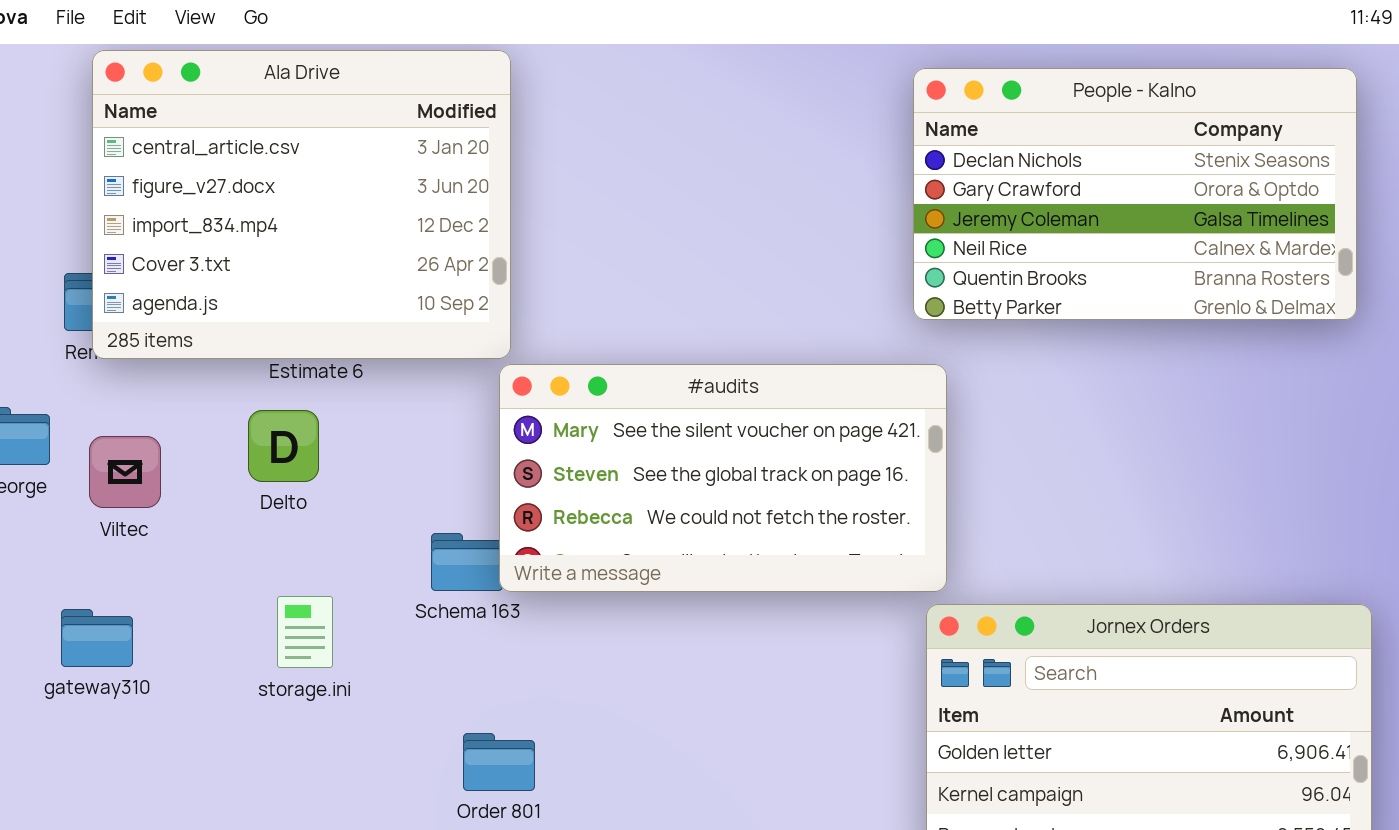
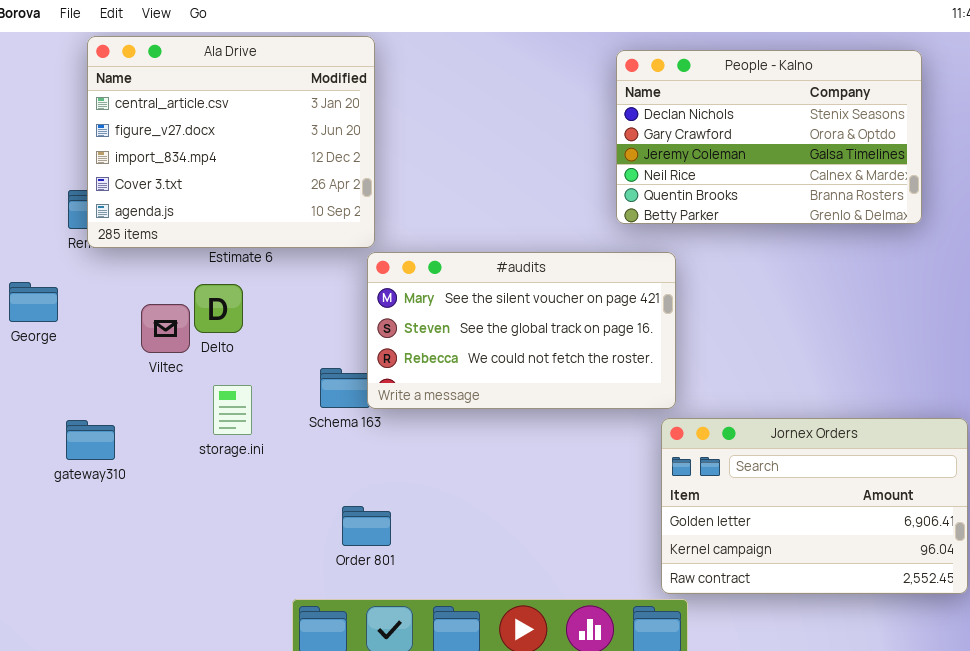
People - Kalno: [913,68,1357,320] -> [616,50,922,224], moved
Viltec: [89,436,161,508] -> [141,304,190,353], moved
storage.ini: [277,596,333,668] -> [213,385,252,435], moved

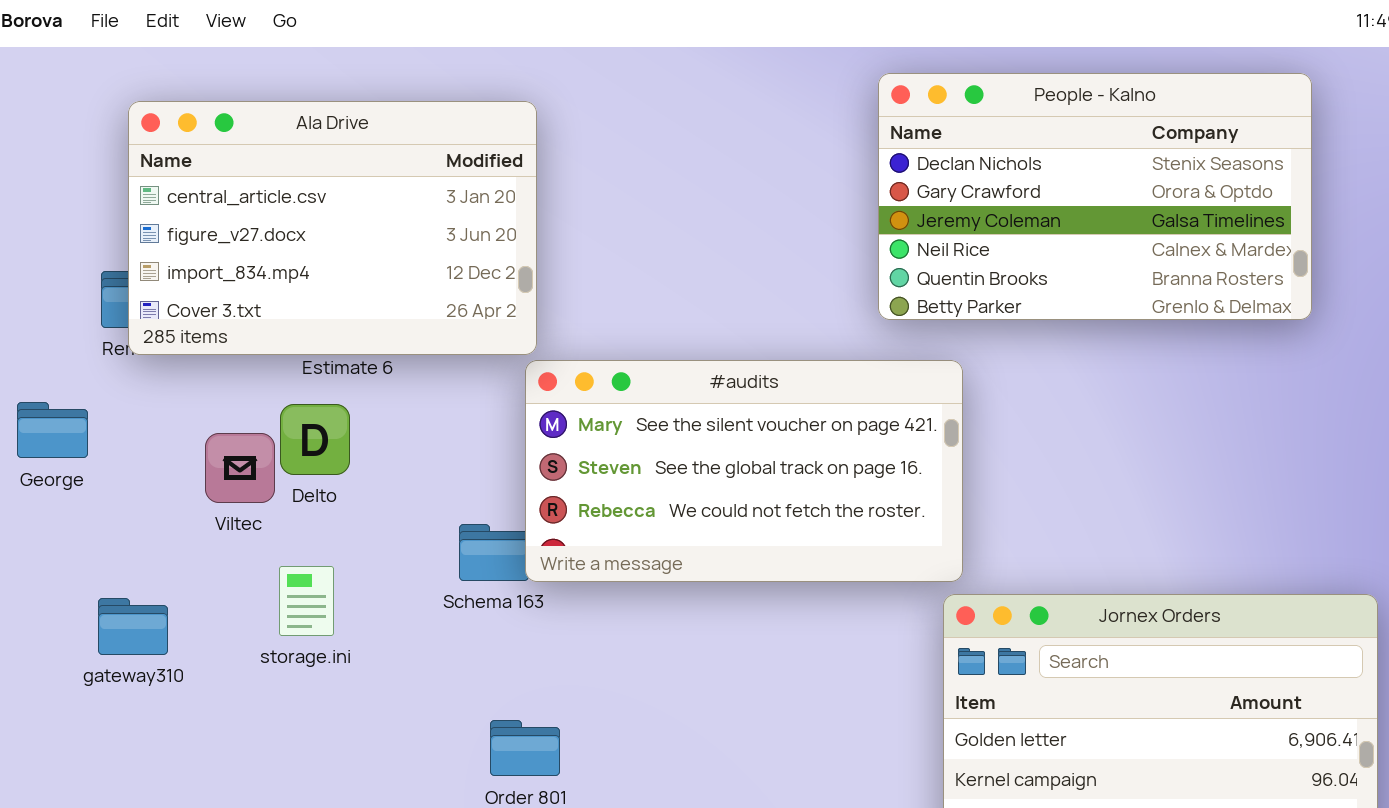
Ala Drive: [87,36,375,248] -> [128,101,537,355], resized
storage.ini: [213,385,252,435] -> [279,566,334,636], moved

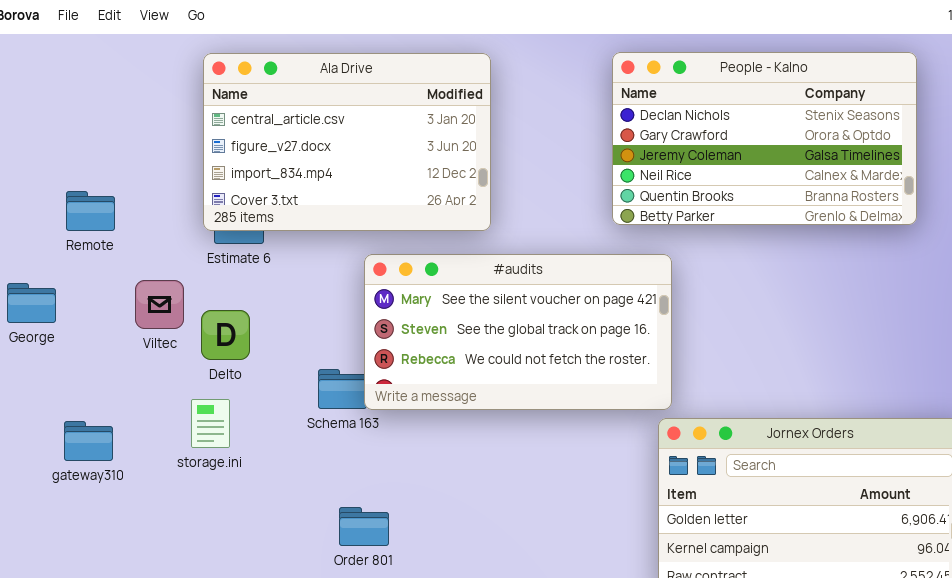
Ala Drive: [128,101,537,355] -> [203,53,491,231], moved
Delto: [280,404,350,475] -> [201,310,250,360], moved
Viltec: [205,433,275,503] -> [135,280,184,329], moved

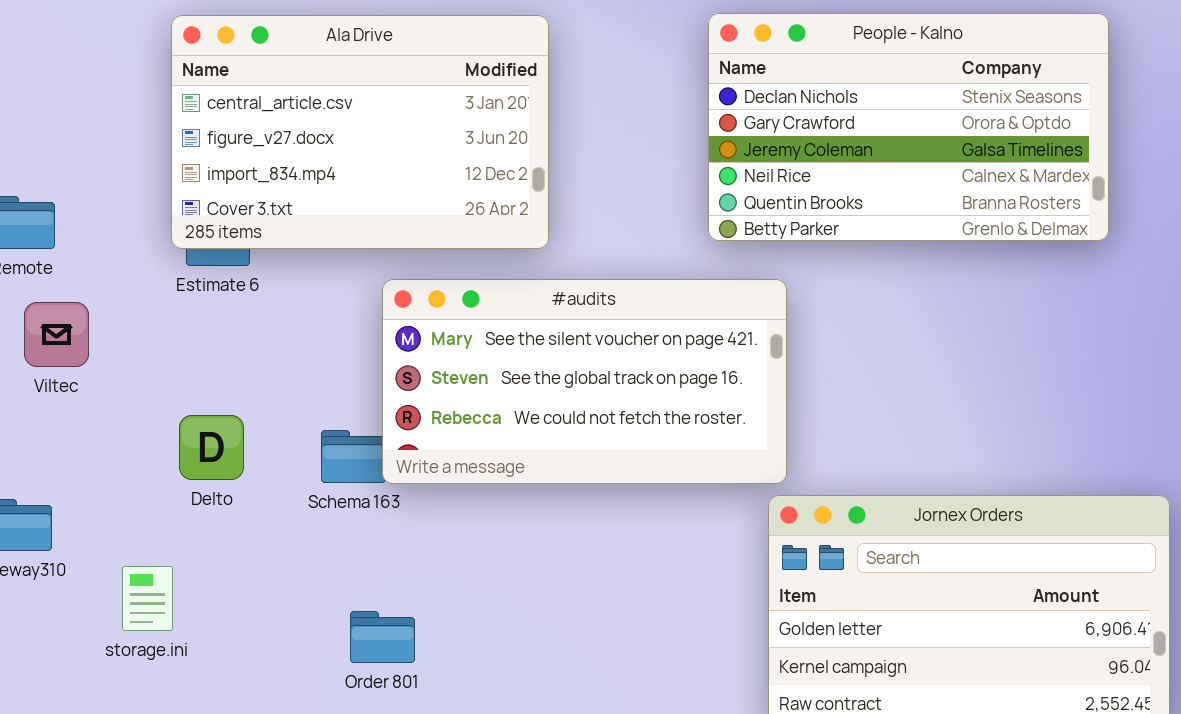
Viltec: [135,280,184,329] -> [24,302,89,367], moved
Delto: [201,310,250,360] -> [179,415,244,480], moved
storage.ini: [191,399,230,448] -> [122,566,173,631], moved

